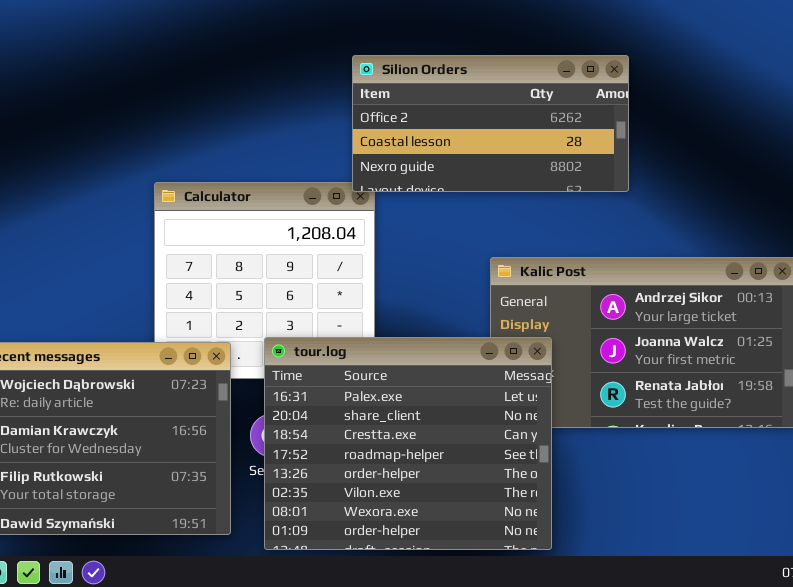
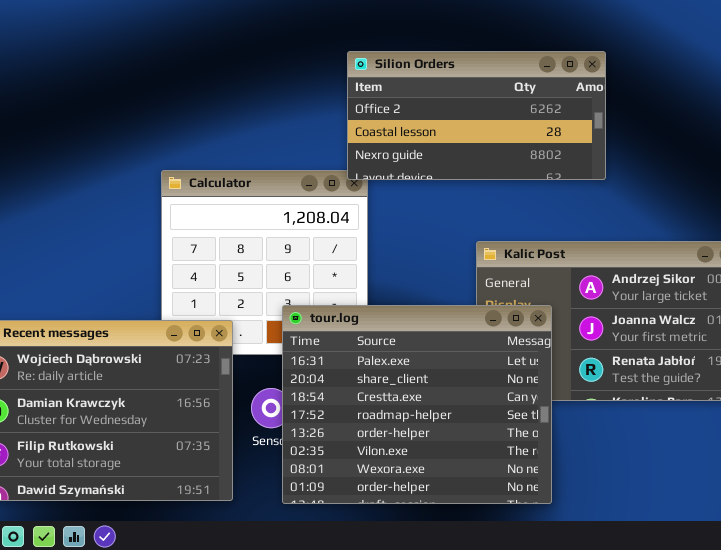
tour.log: [264,337,552,550] -> [282,305,552,504], moved

